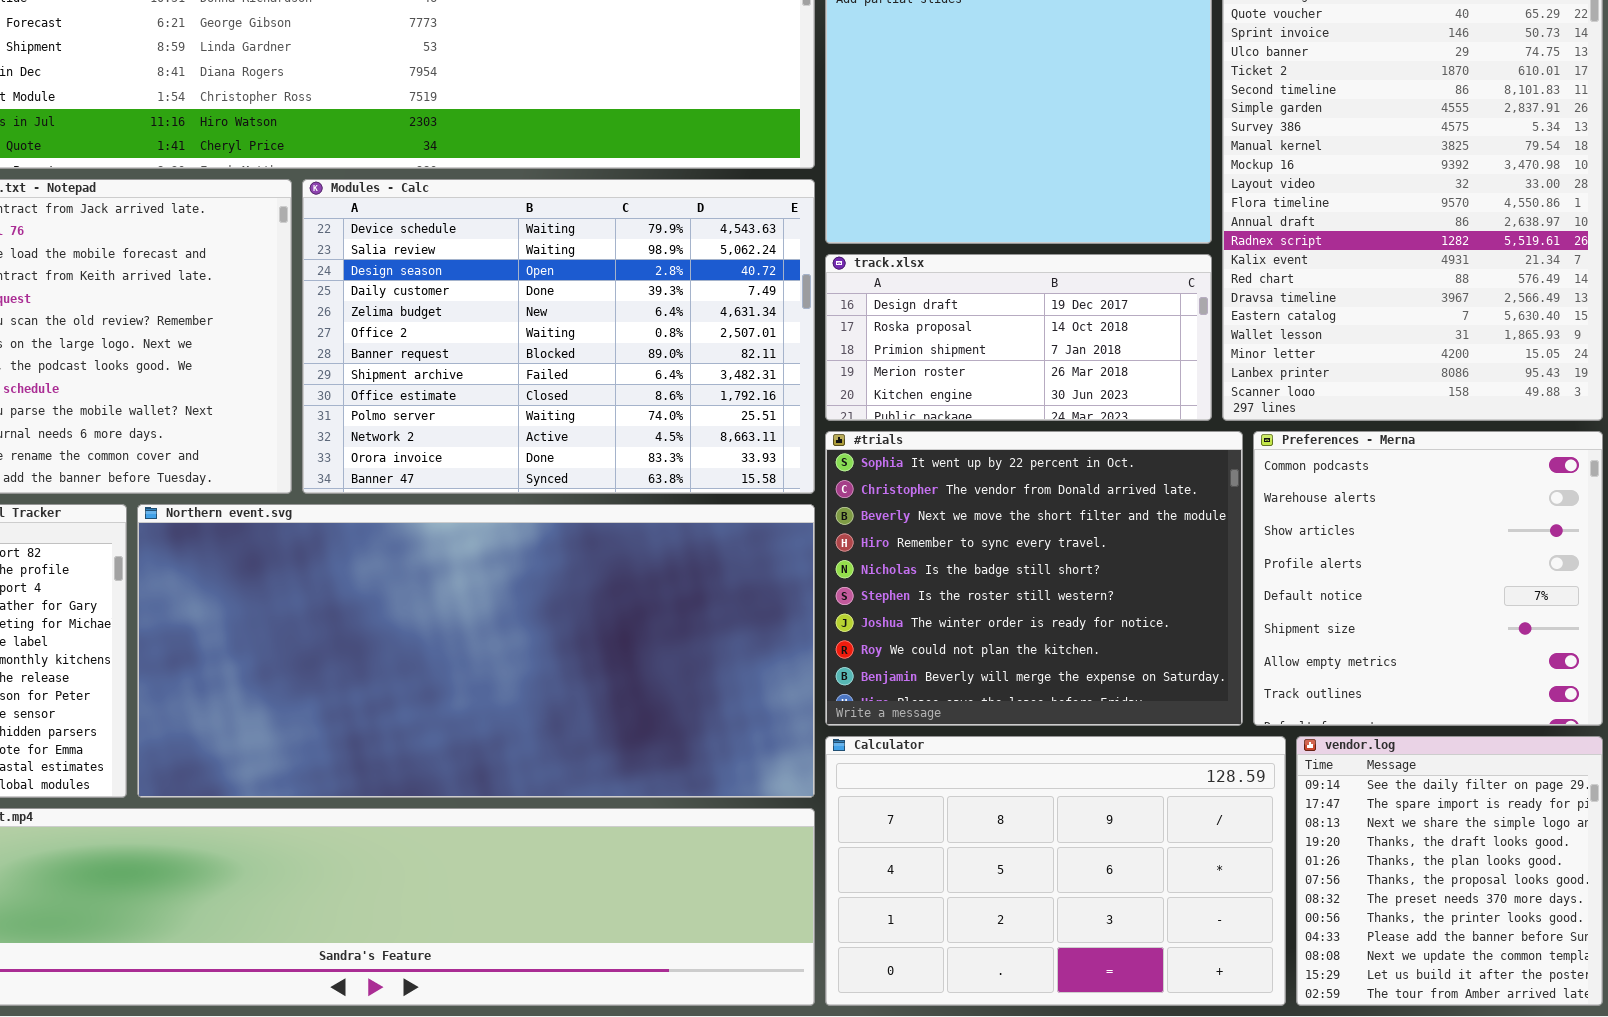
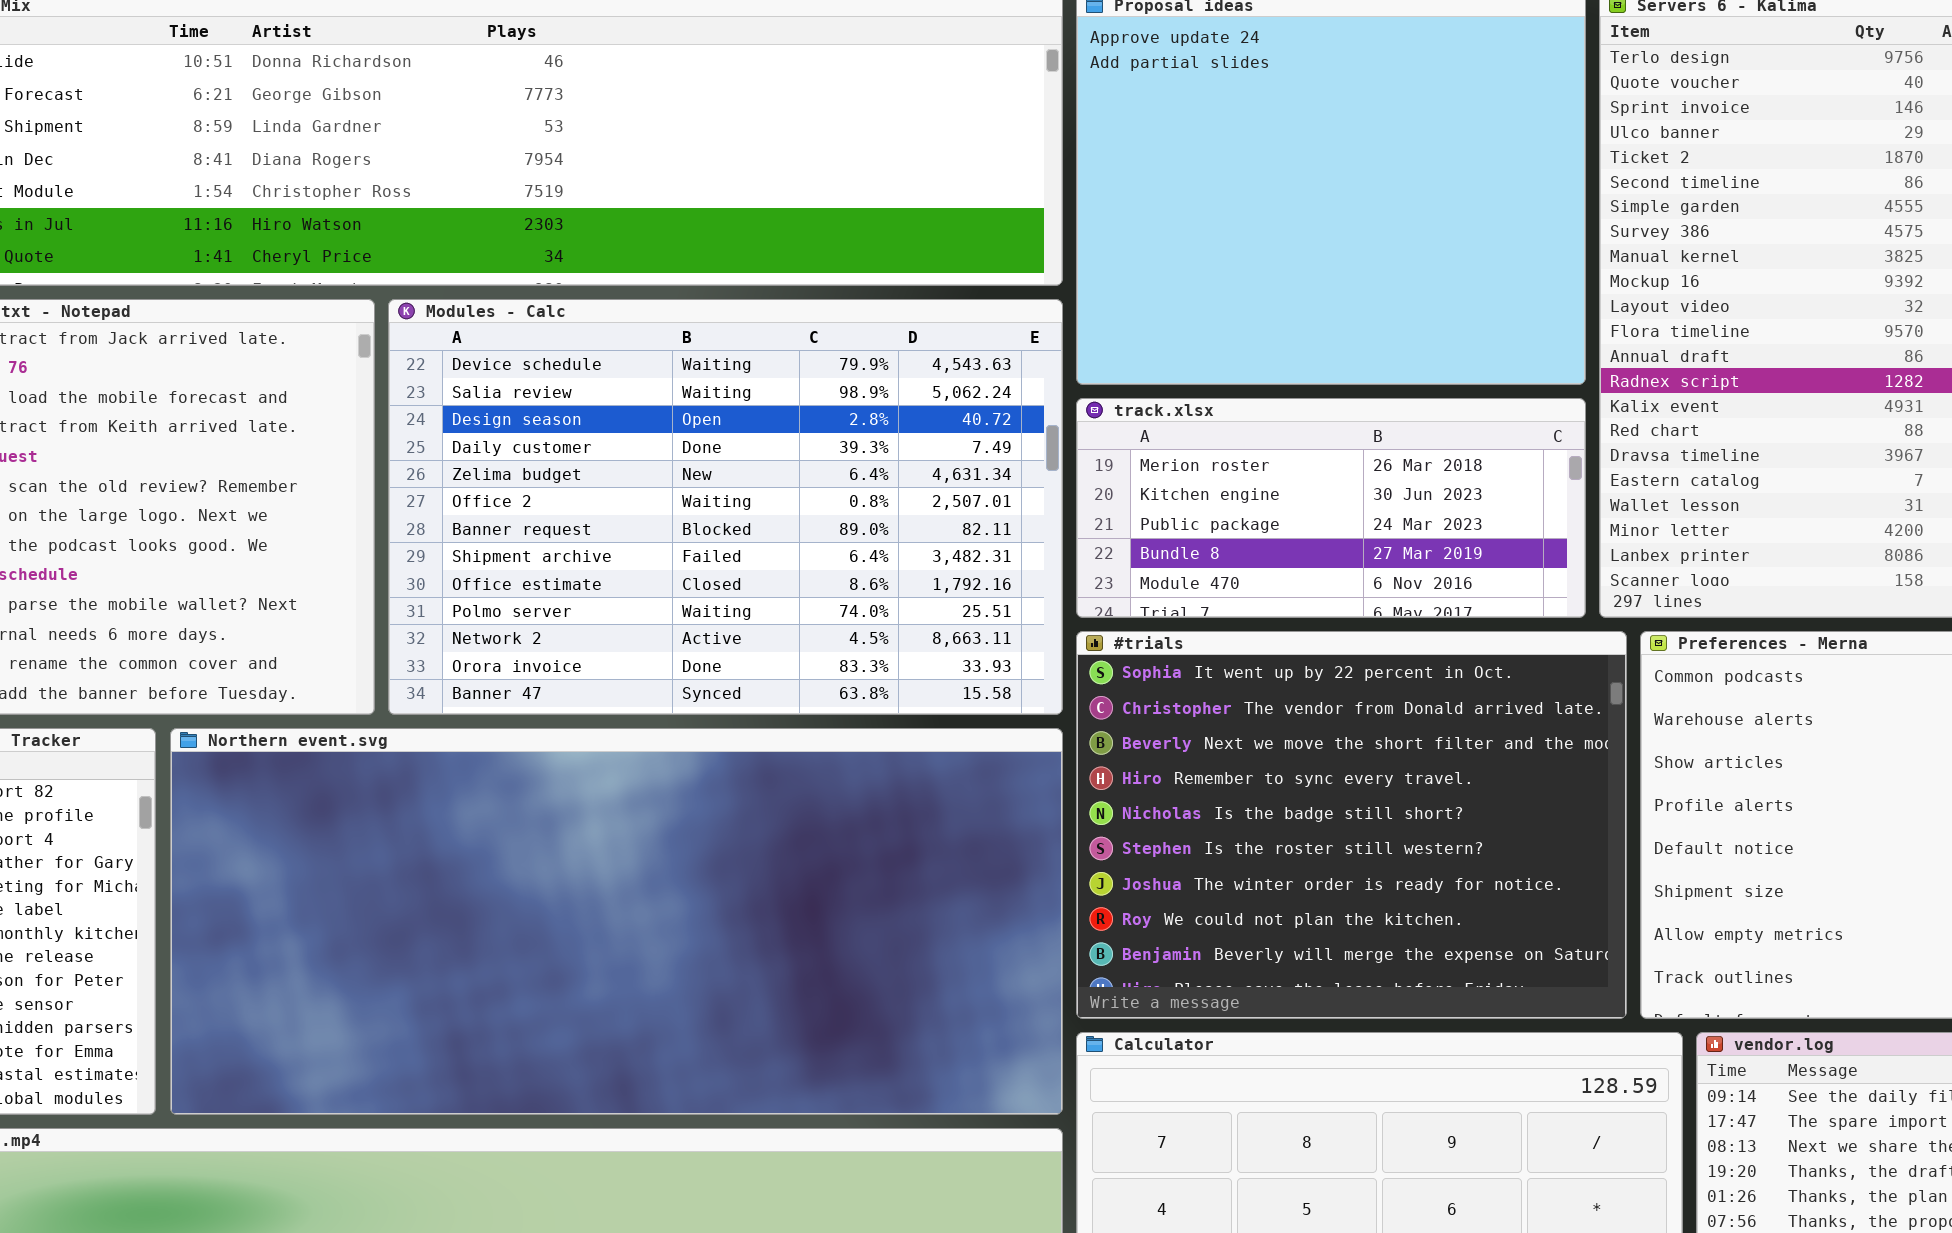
track.xlsx: [825,254,1212,421] -> [1076,398,1586,618], scrolled down 3 rows

